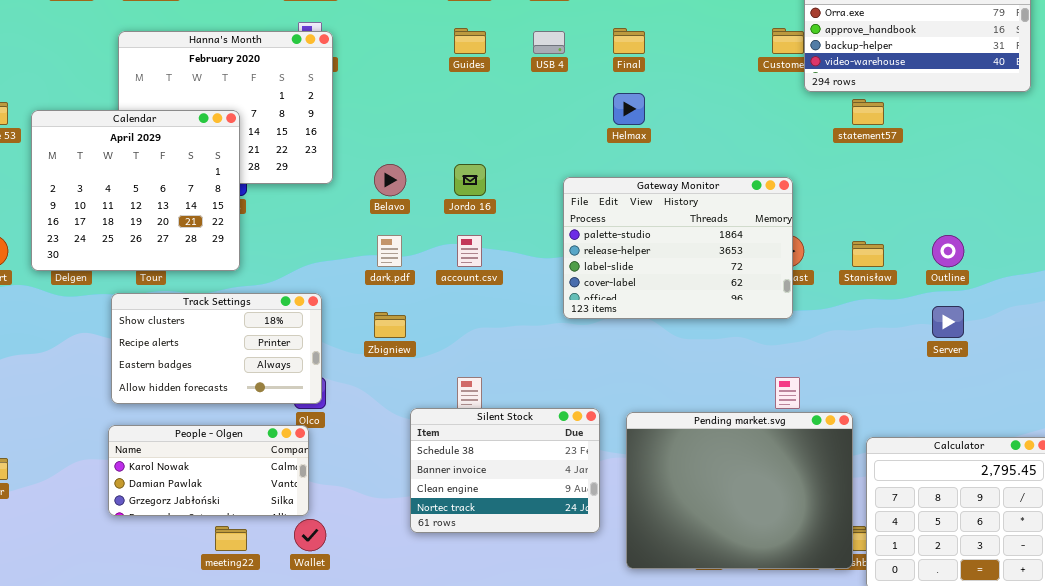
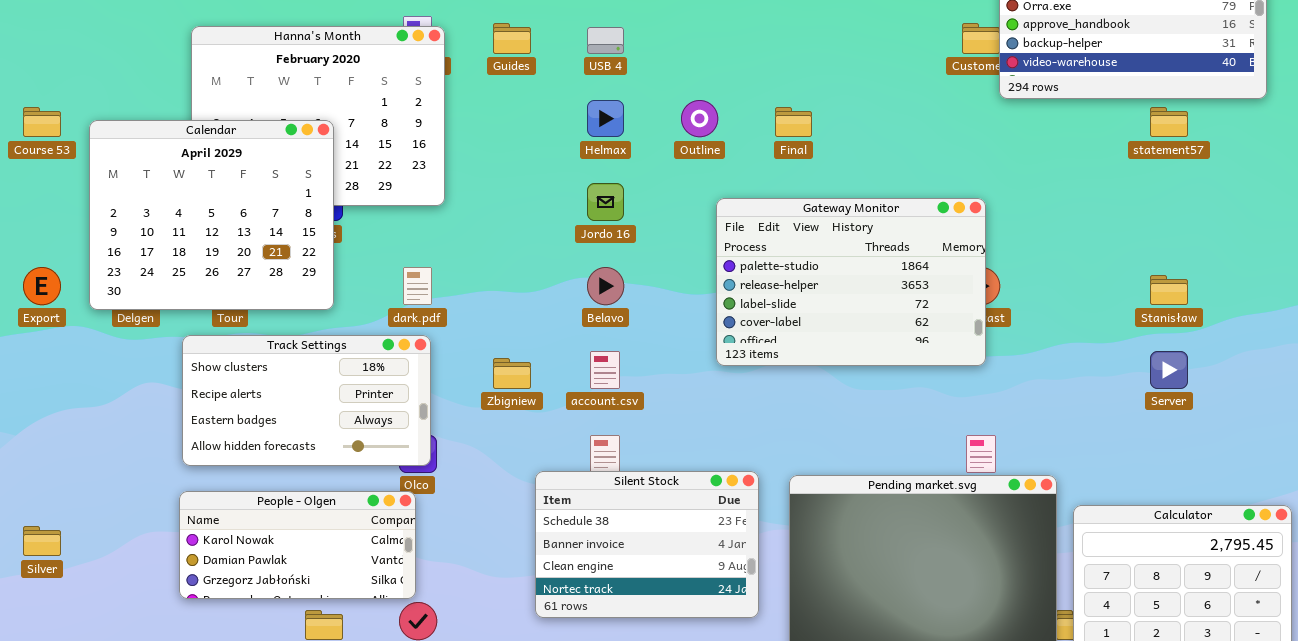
Guides: [454,28,486,54] -> [493,23,531,54], moved
Final: [613,28,645,54] -> [775,107,812,137], moved
USB 4: [533,31,565,54] -> [587,27,624,54], moved
Helmax: [613,93,645,125] -> [587,100,624,137], moved
statement57: [852,99,884,125] -> [1150,107,1188,137], moved
Belavo: [374,164,406,196] -> [587,267,624,305], moved
dark.pdf: [377,235,402,267] -> [403,267,432,305], moved
account.csv: [457,235,482,267] -> [590,351,620,389], moved
Outline: [932,235,964,267] -> [681,100,718,137], moved
Stanisław: [852,241,884,267] -> [1150,275,1188,305], moved

